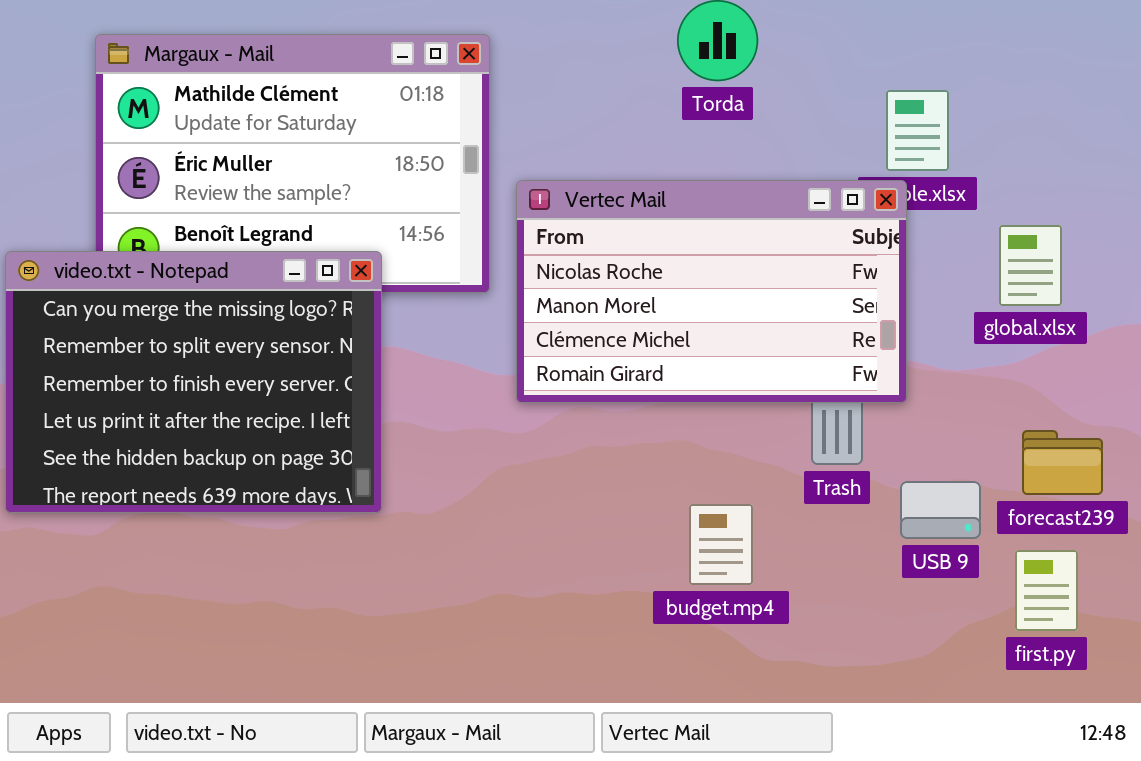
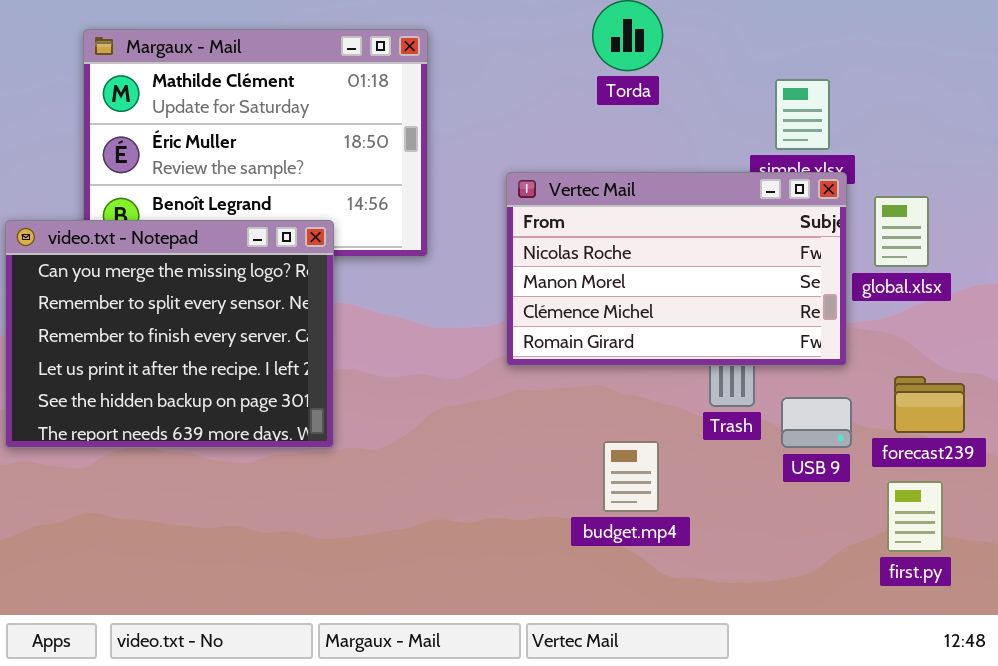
Vertec Mail: [516,180,907,403] -> [506,172,847,366], moved
USB 9: [900,481,981,539] -> [781,397,852,448], moved

